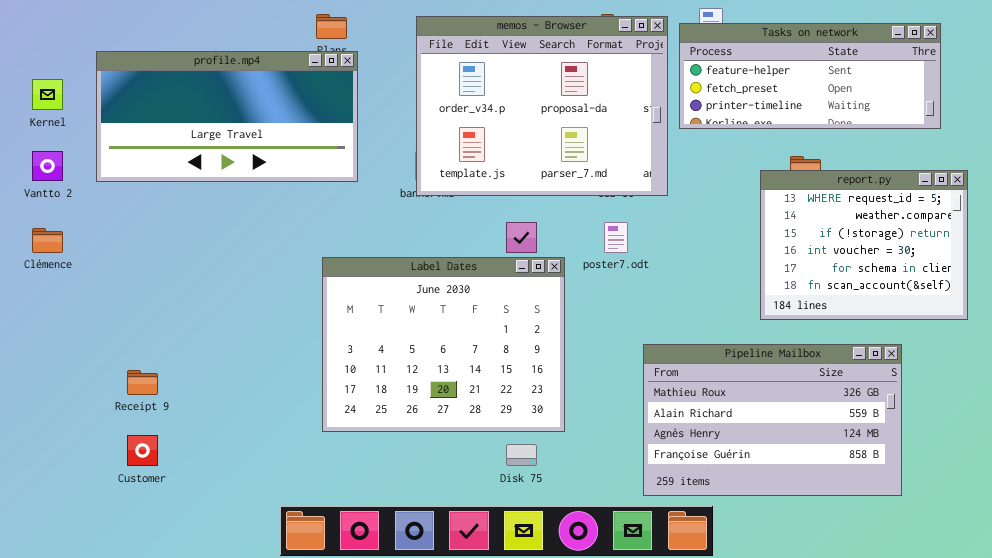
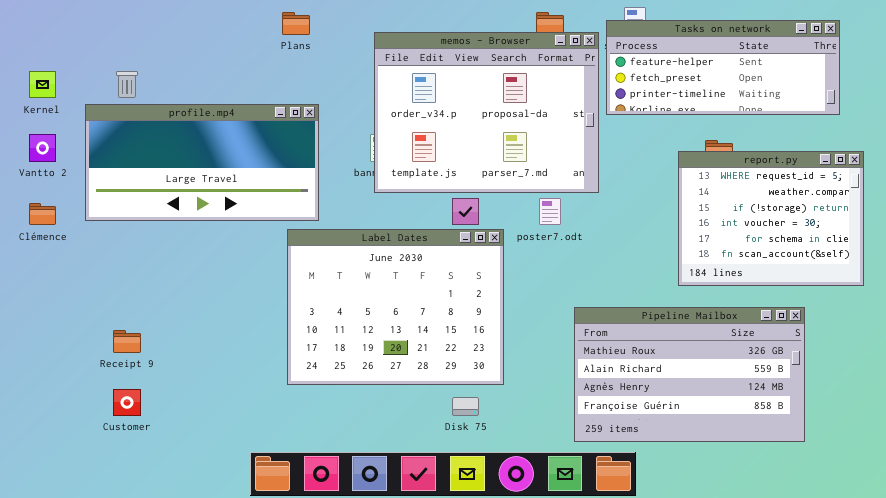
memos - Browser: [416,16,668,196] -> [374,32,599,193], moved
profile.mp4: [96,51,358,182] -> [85,104,319,221], moved

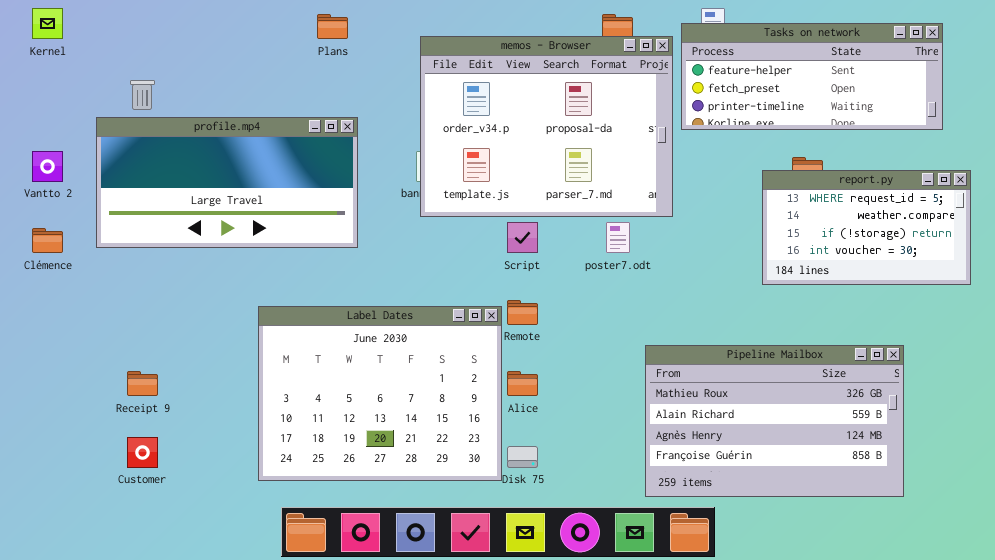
Kernel: [29,71,56,98] -> [32,8,63,39], moved
report.py: [678,151,864,286] -> [762,170,971,285], resized
Label Dates: [287,229,504,385] -> [258,306,502,481], moved

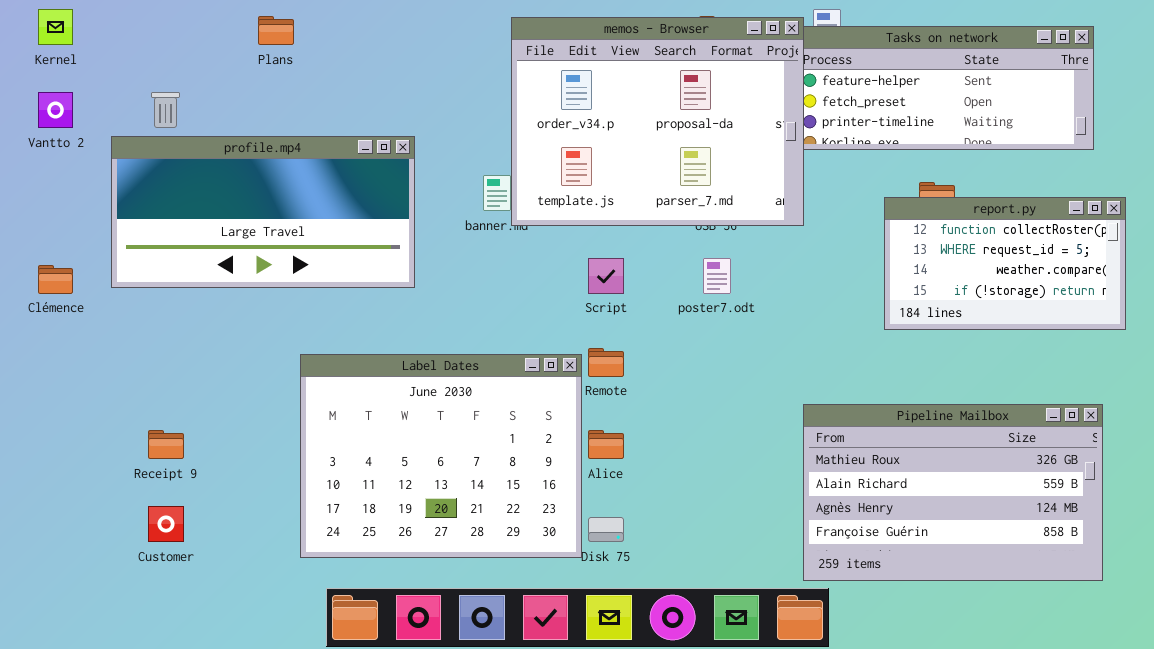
Plans: [317,14,348,39] -> [258,16,294,45], moved
memos - Browser: [420,36,673,217] -> [511,17,804,226], moved
Vantto 2: [32,151,63,182] -> [38,92,73,128], moved
report.py: [762,170,971,285] -> [884,197,1126,330], scrolled up 1 row
Pipeline Mailbox: [645,345,904,497] -> [803,404,1103,581], moved

